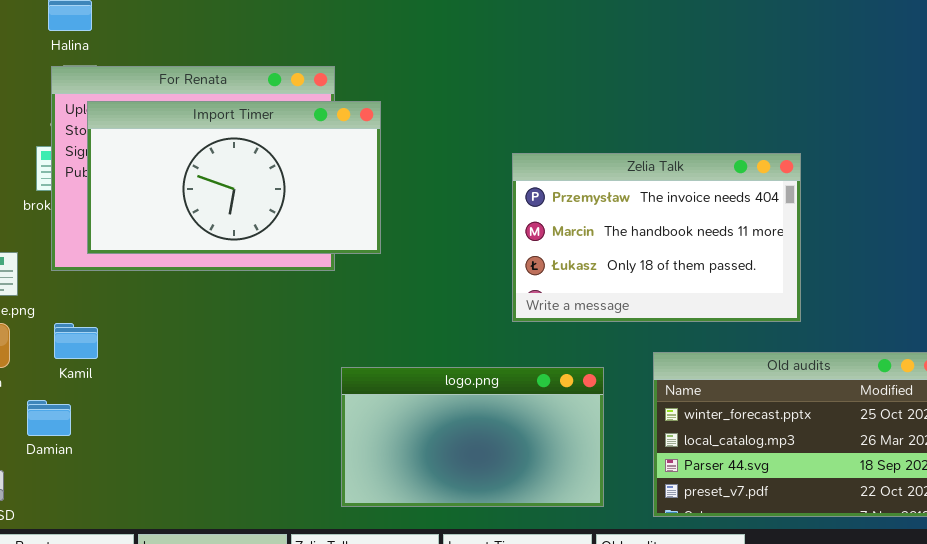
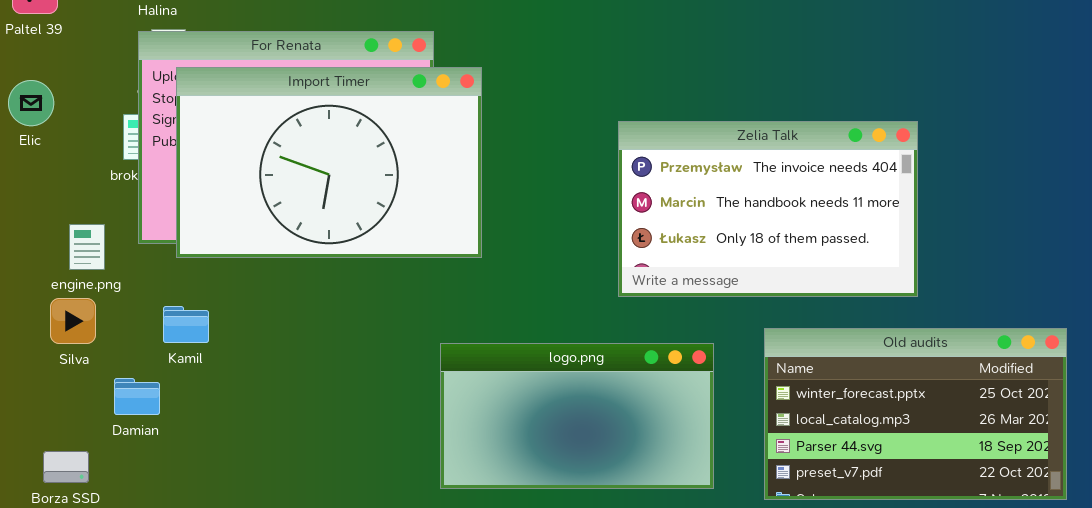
Import Timer: [87,101,381,254] -> [176,67,482,258], resized
Kamil: [54,323,98,359] -> [163,306,209,343], moved

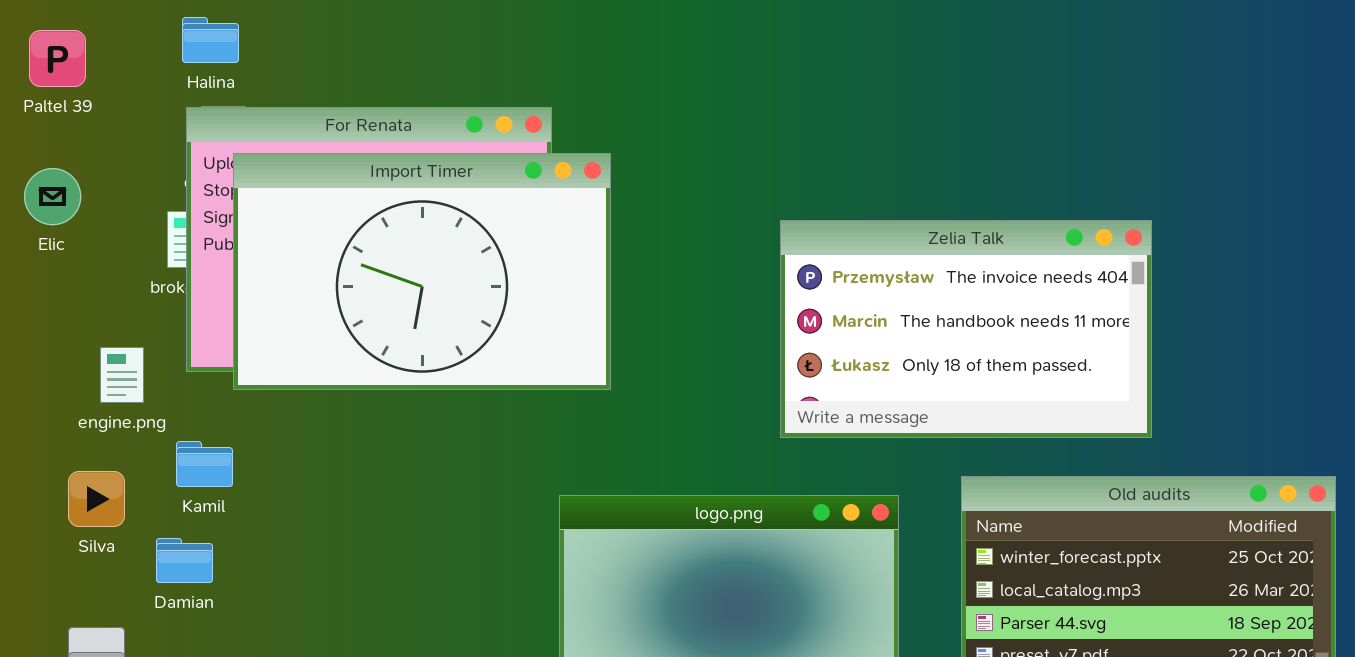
Silva: [50,298,96,344] -> [68,471,125,527], moved
Kamil: [163,306,209,343] -> [176,441,233,487], moved

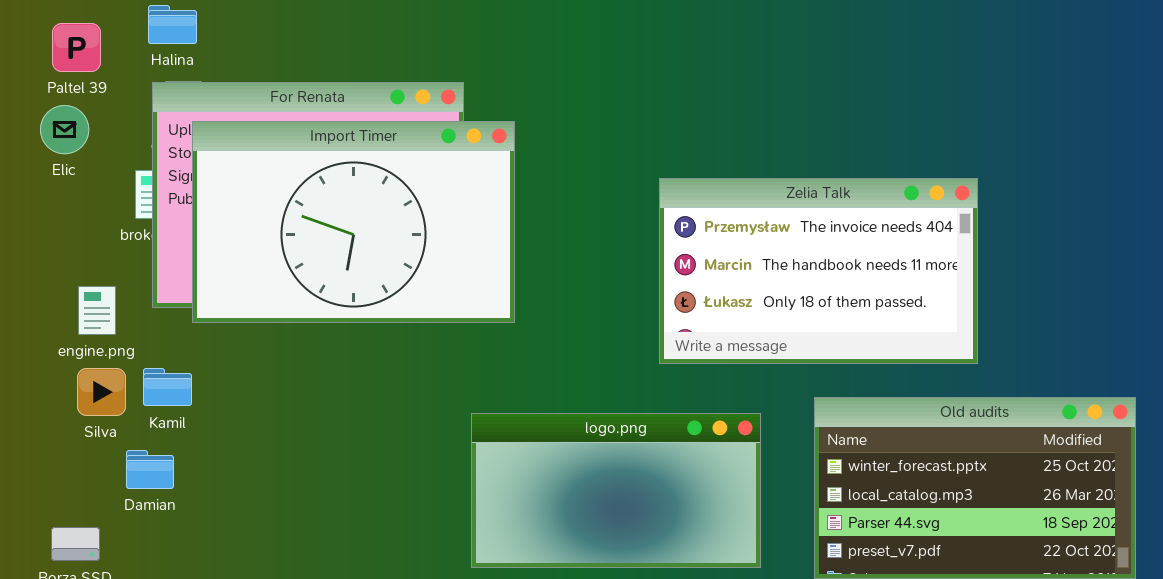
Paltel 39: [29,30,86,87] -> [52,23,101,72], moved
Elic: [24,168,81,225] -> [40,105,89,154], moved
Silva: [68,471,125,527] -> [77,368,126,416], moved

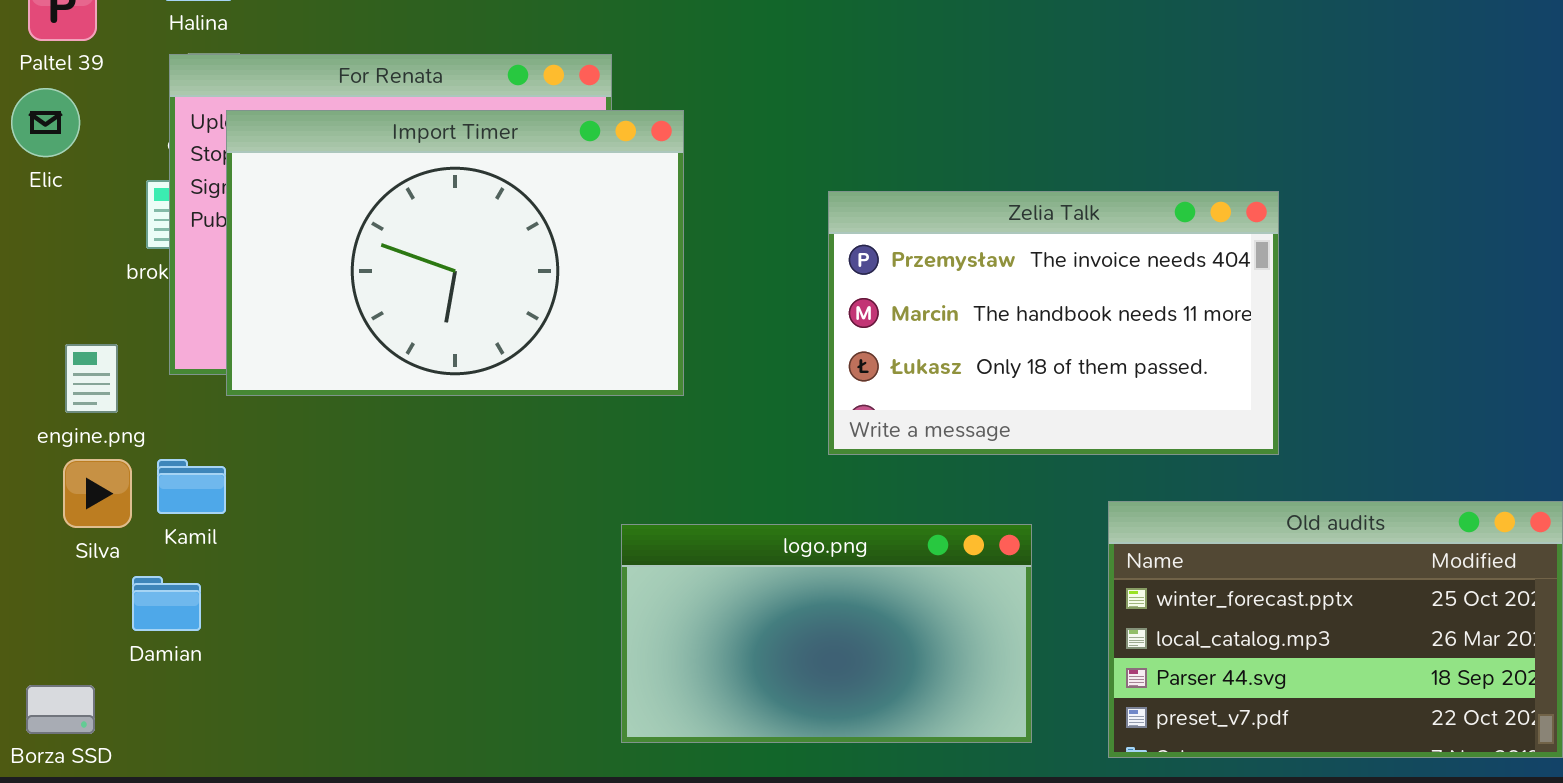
Zelia Talk: [659,178,978,364] -> [828,191,1279,455], moved

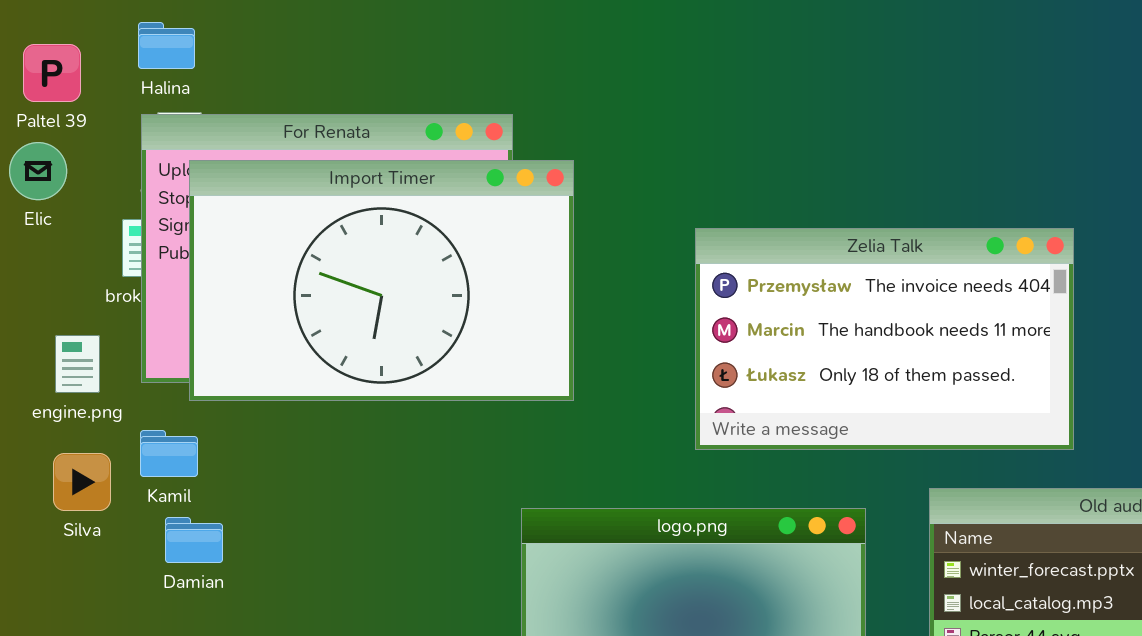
engine.png: [65,344,118,413] -> [55,335,100,393], moved
Kamil: [157,459,226,514] -> [140,430,198,477], moved
Damian: [132,576,201,631] -> [165,517,223,563], moved

